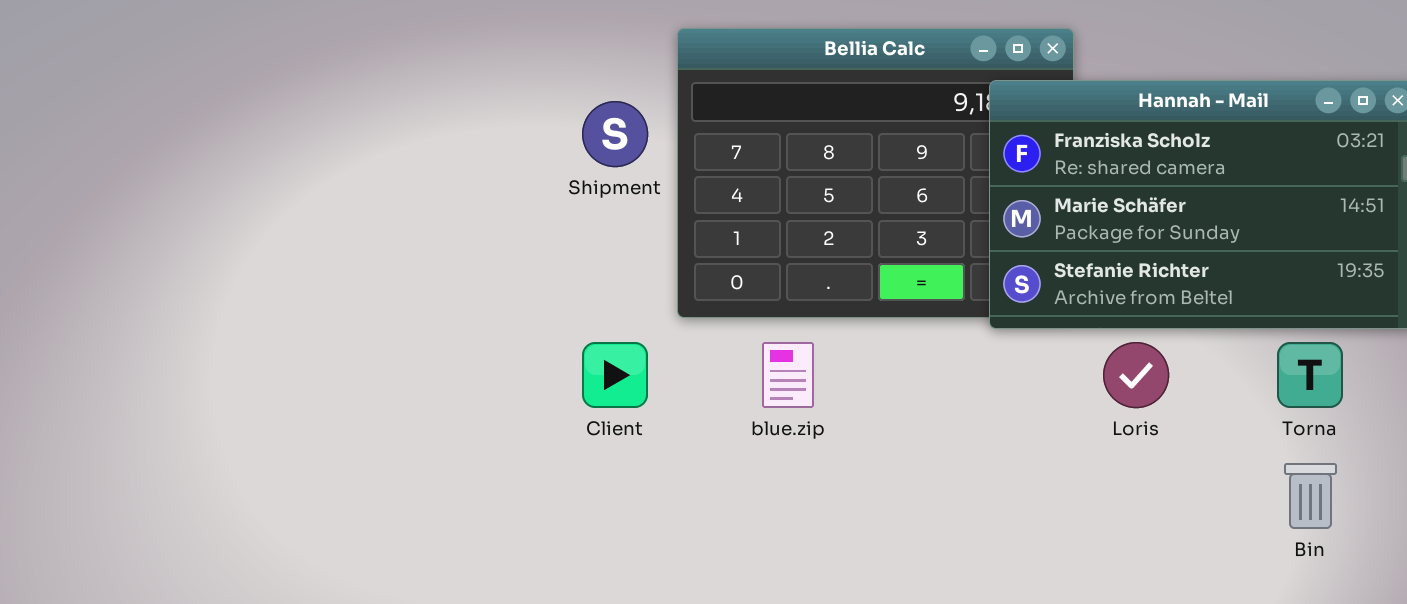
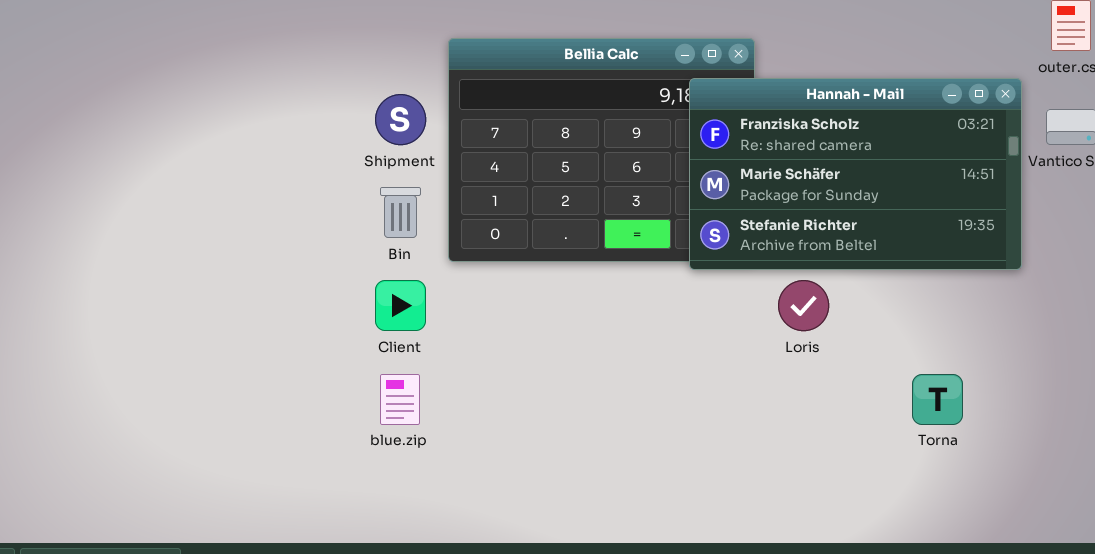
blue.zip: [762,342,814,408] -> [380,374,420,425], moved
Torna: [1277,342,1343,408] -> [912,374,963,425], moved
Bin: [1284,463,1337,529] -> [380,187,421,238], moved

